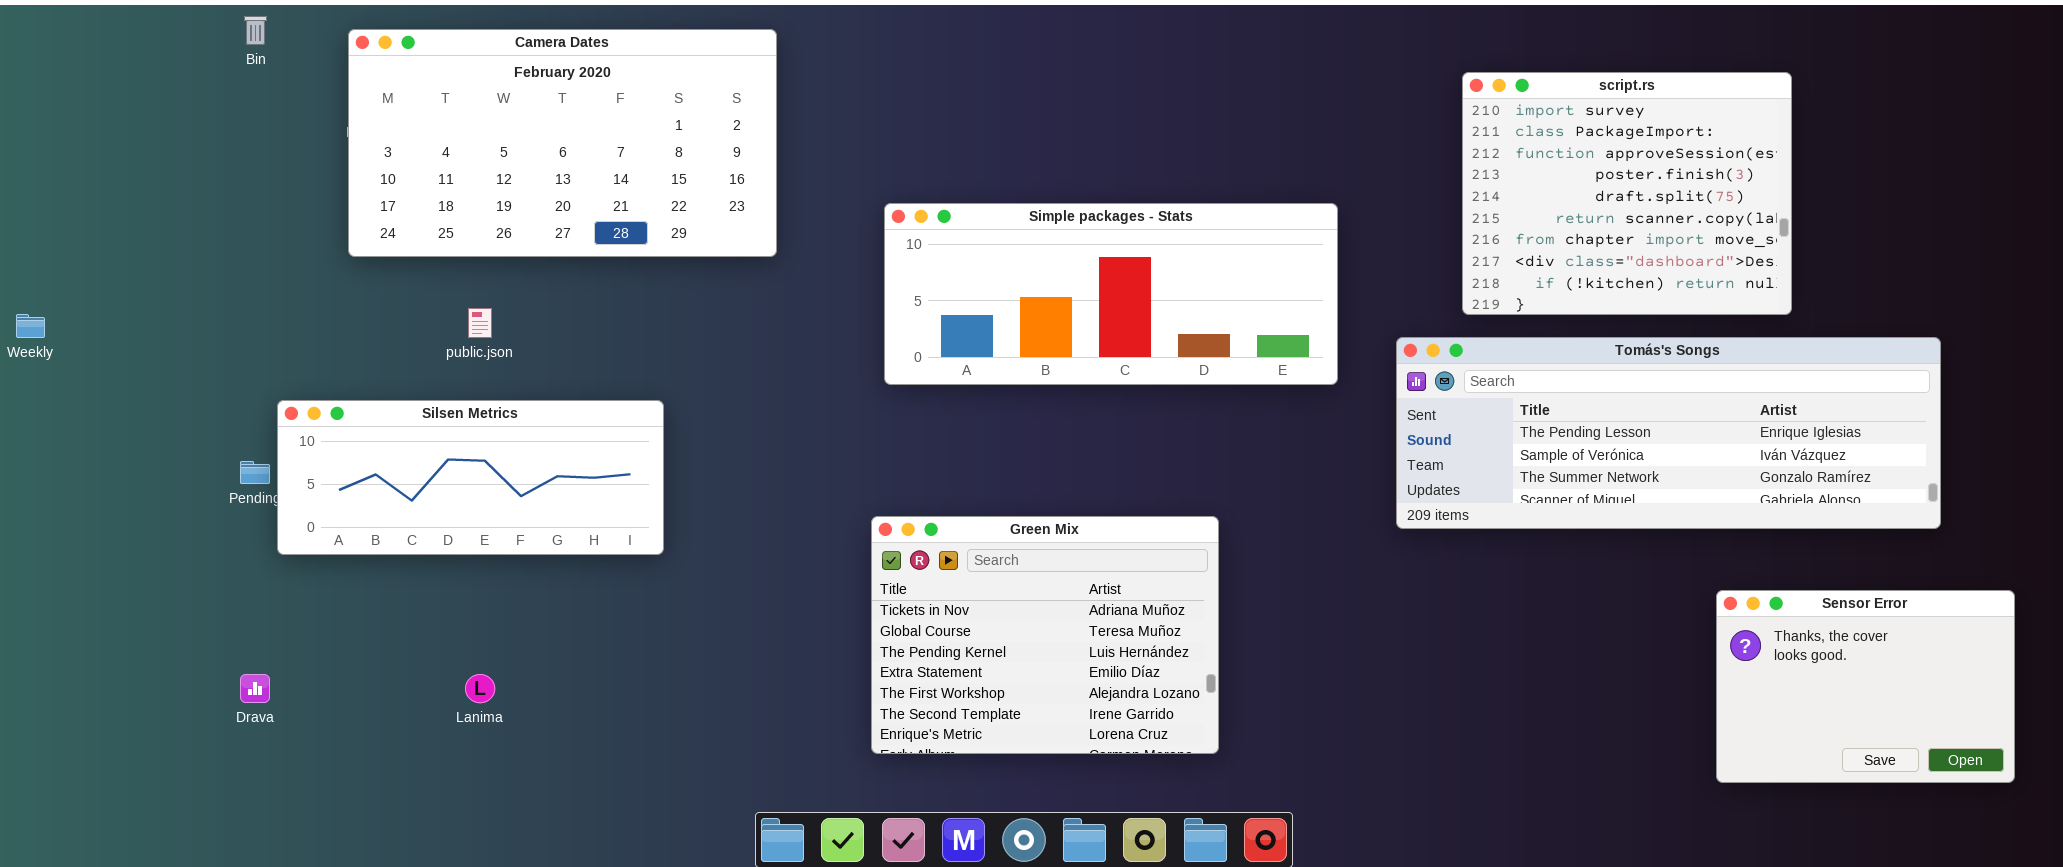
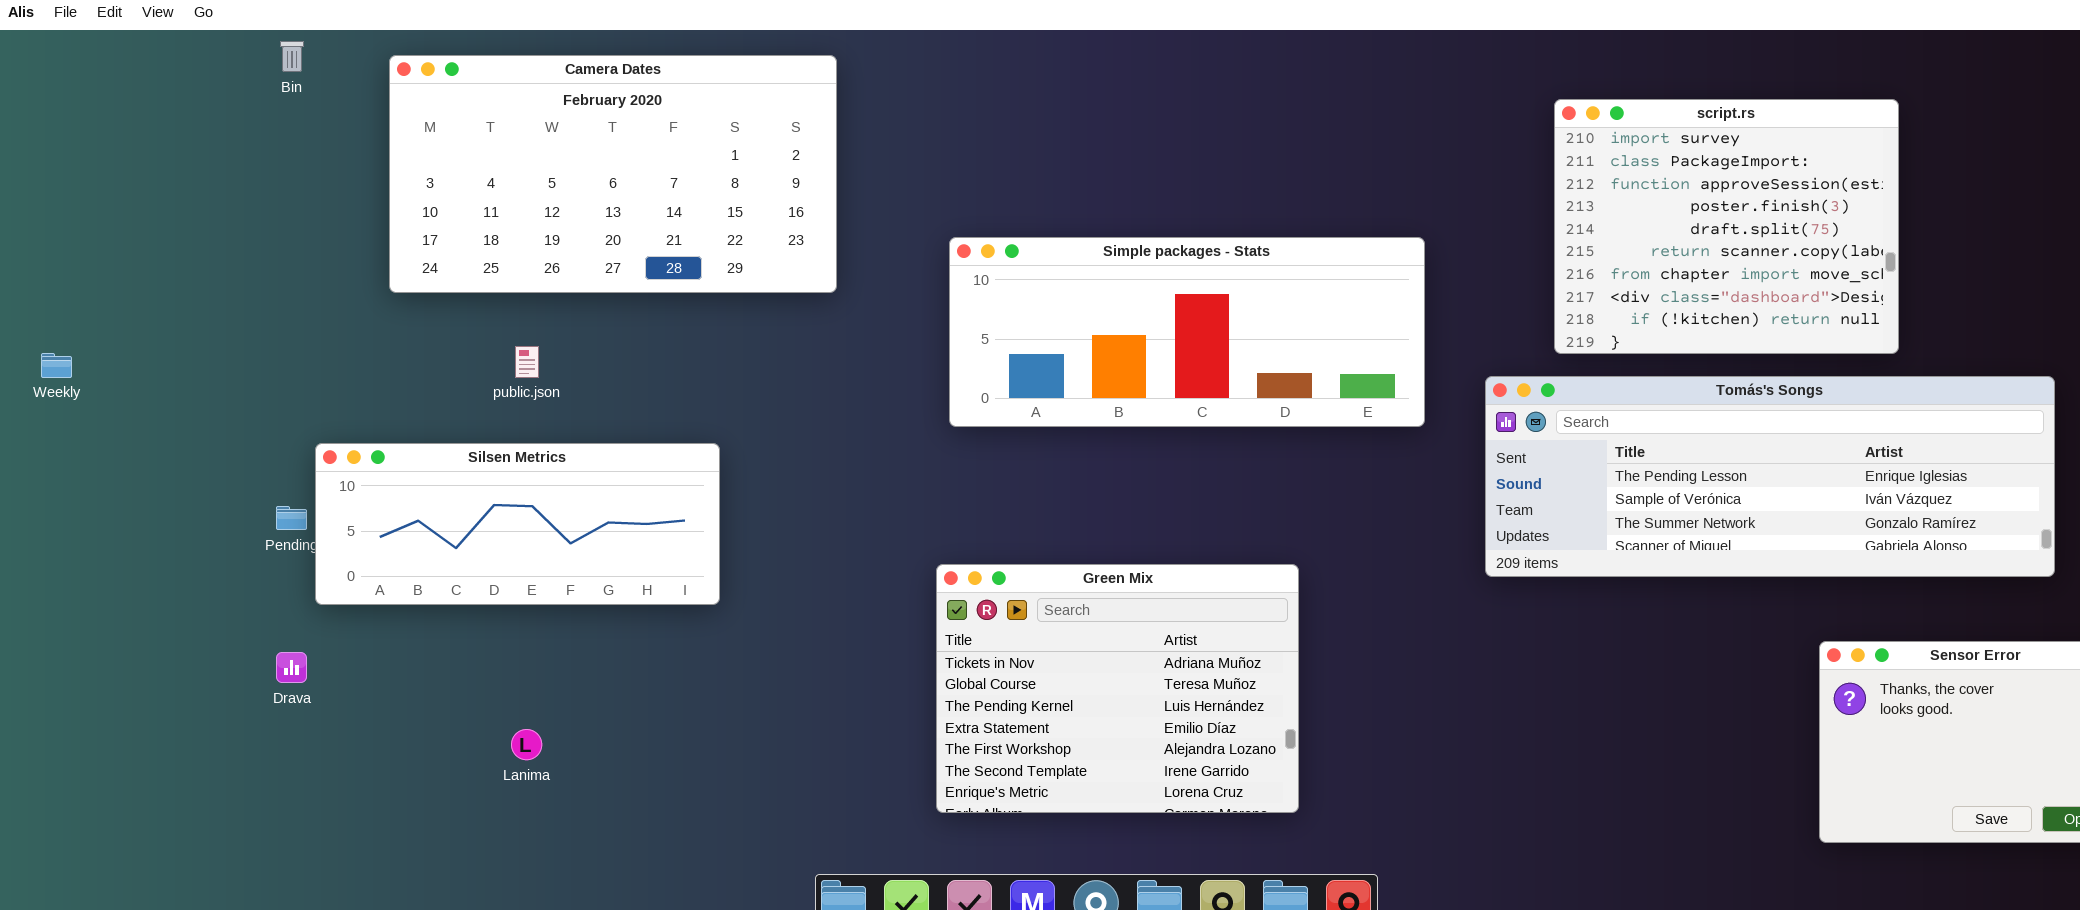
Drava: [240,674,270,703] -> [276,652,307,683], moved

